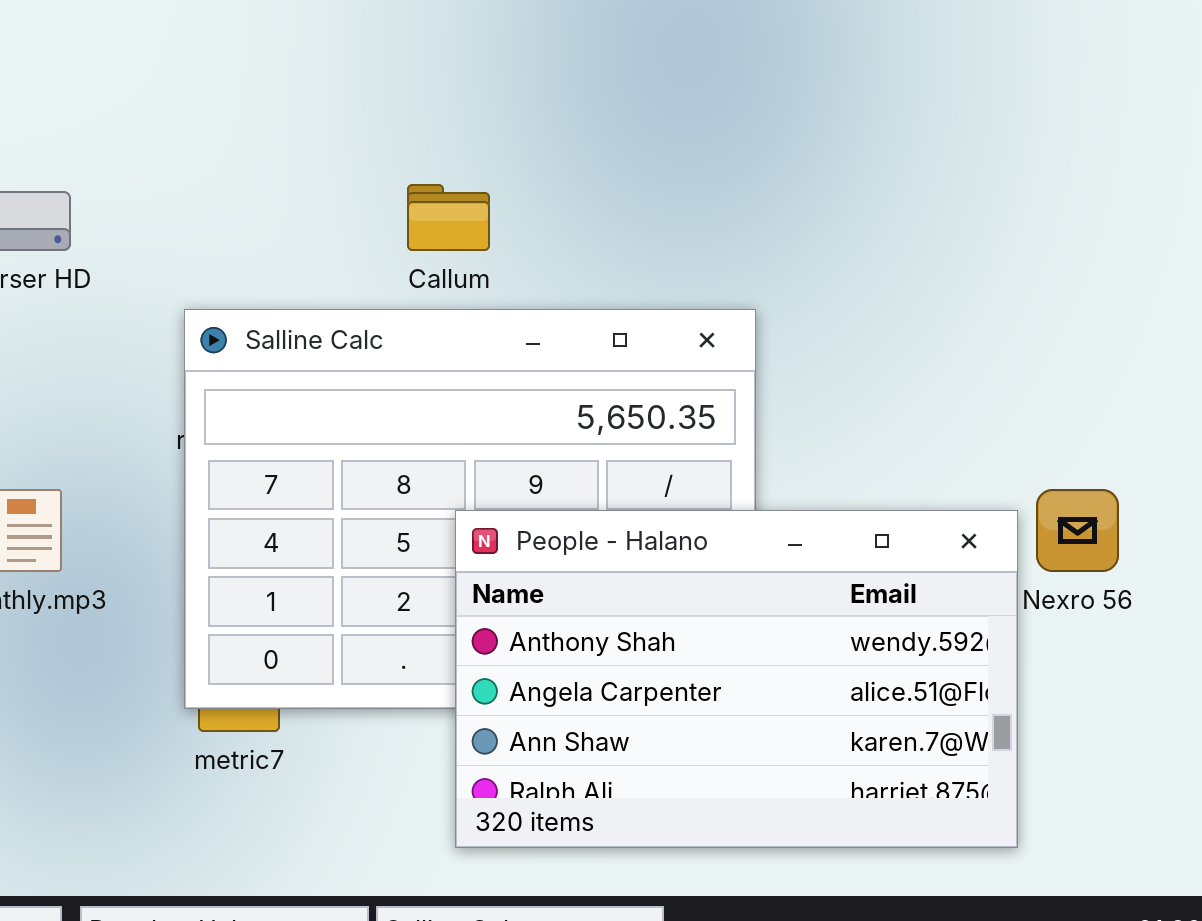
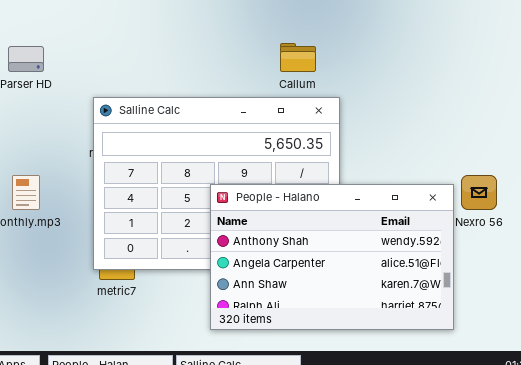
Callum: [407,184,490,251] -> [280,43,316,72], moved

